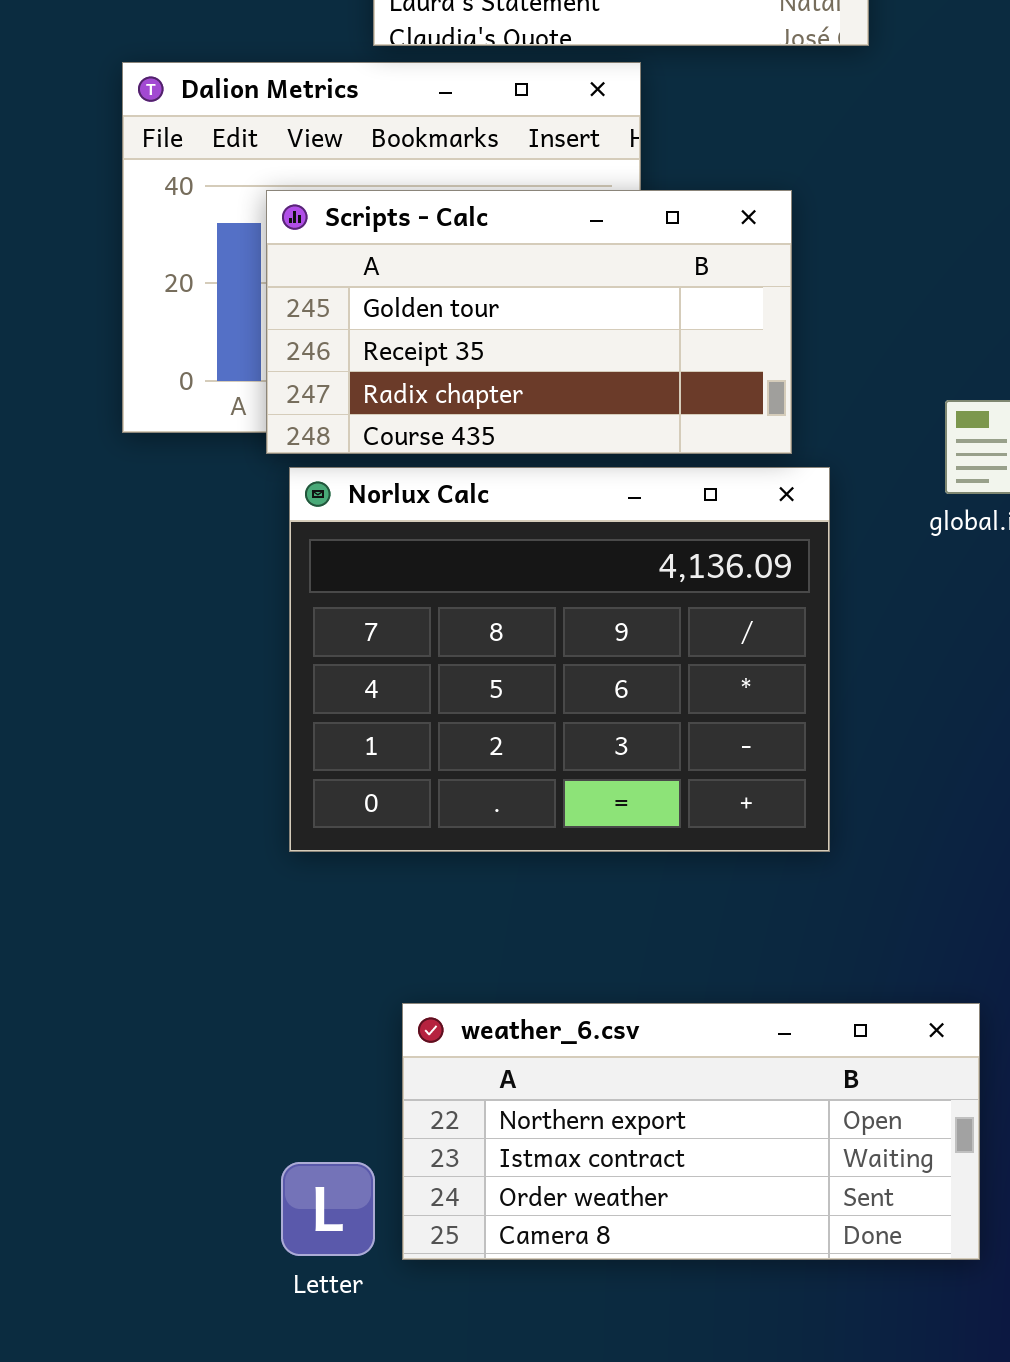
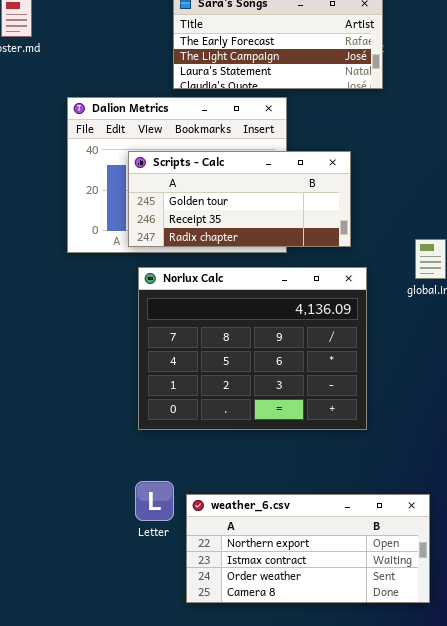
Scripts - Calc: [266,190,792,454] -> [128,151,351,247], resized
Letter: [281,1162,375,1256] -> [135,481,174,521], moved

